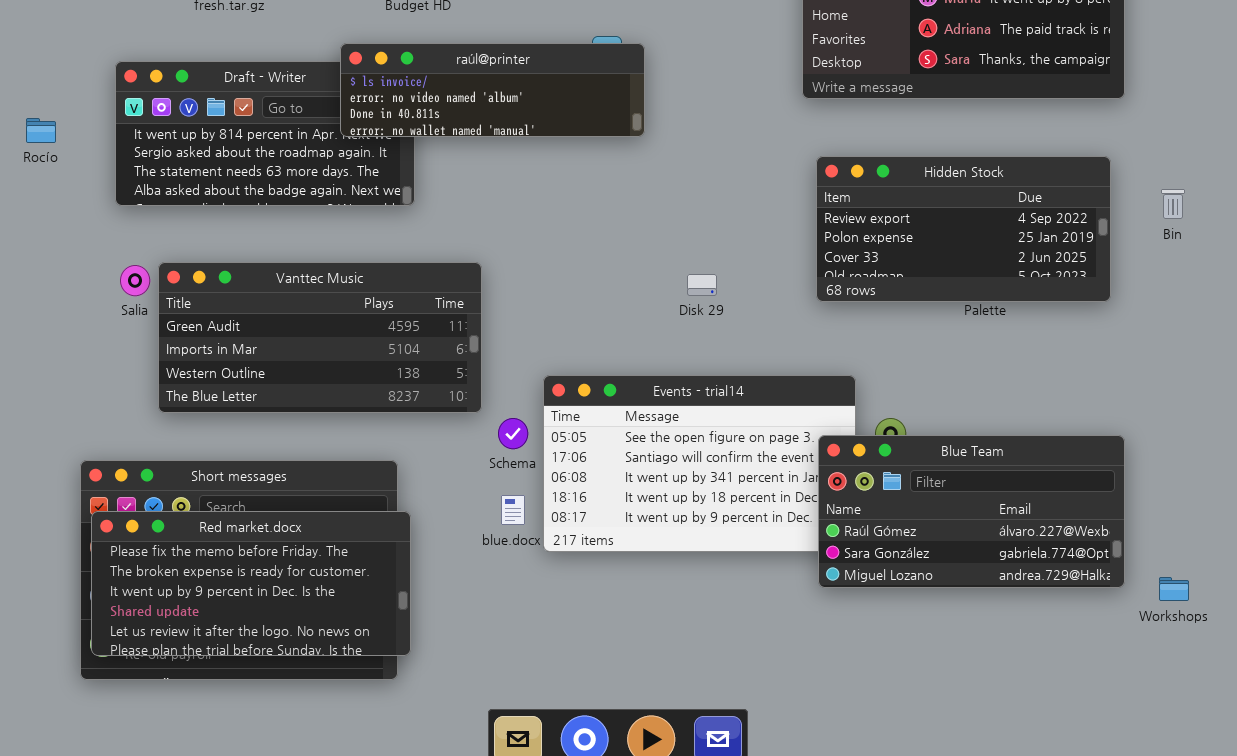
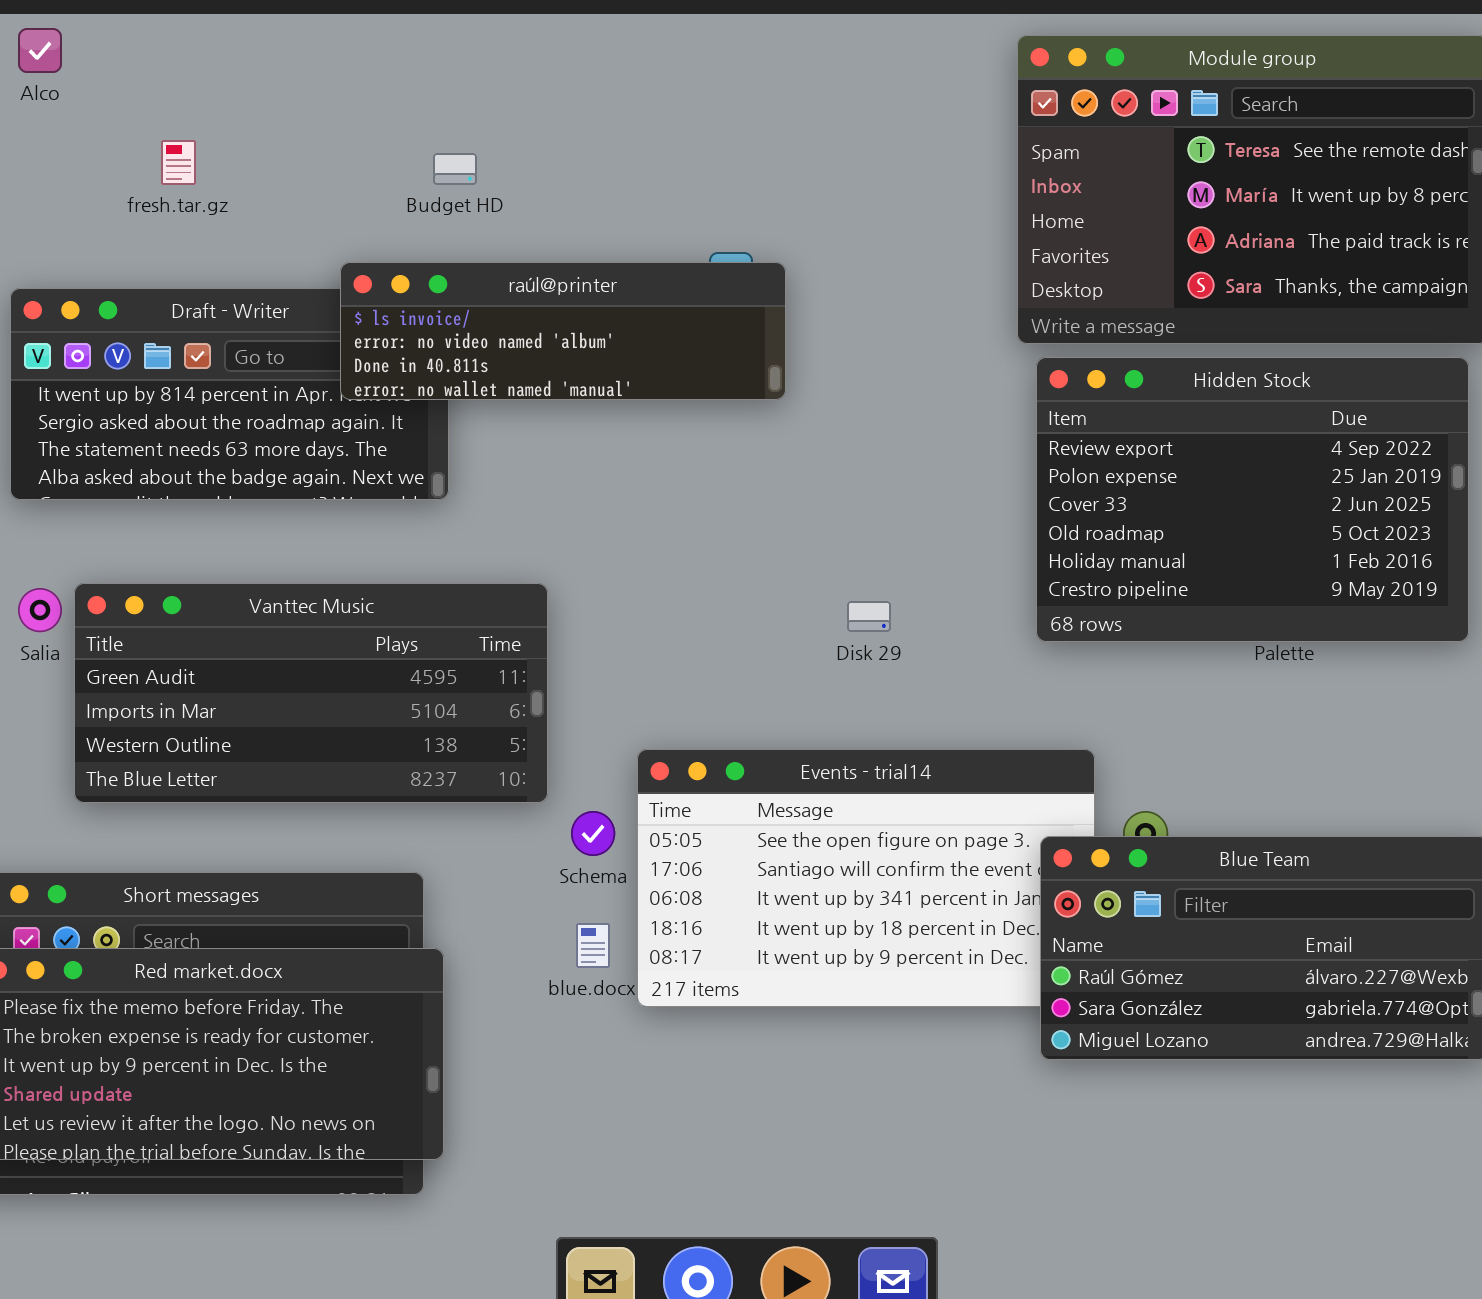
Hidden Stock: [816,156,1111,302] -> [1036,357,1469,642], resized

